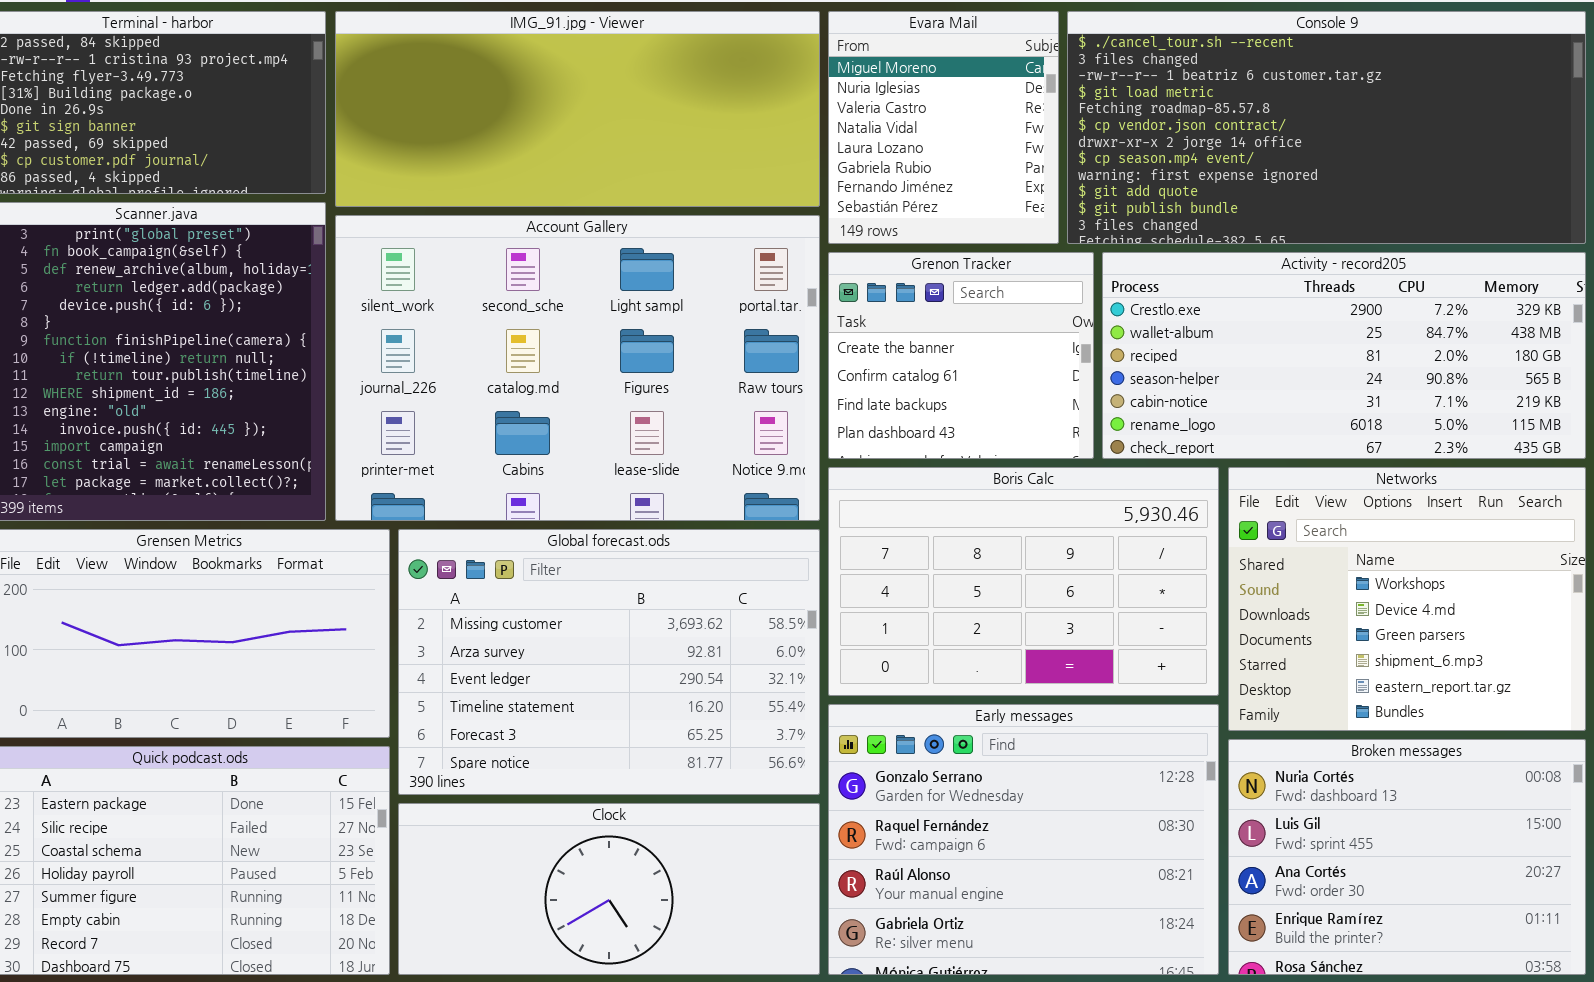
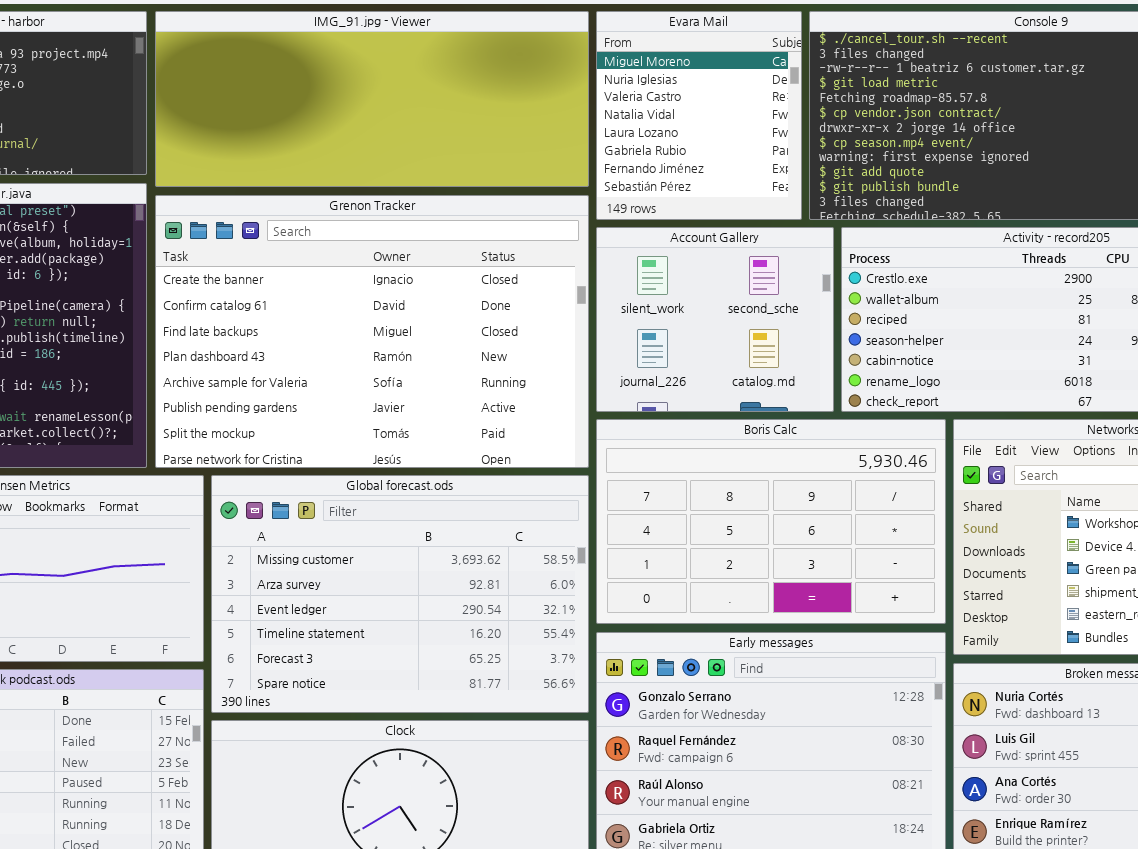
Account Gallery: [335,215,820,521] -> [596,227,834,412], moved, resized
Grenon Tracker: [828,252,1094,459] -> [155,195,589,468], moved, resized

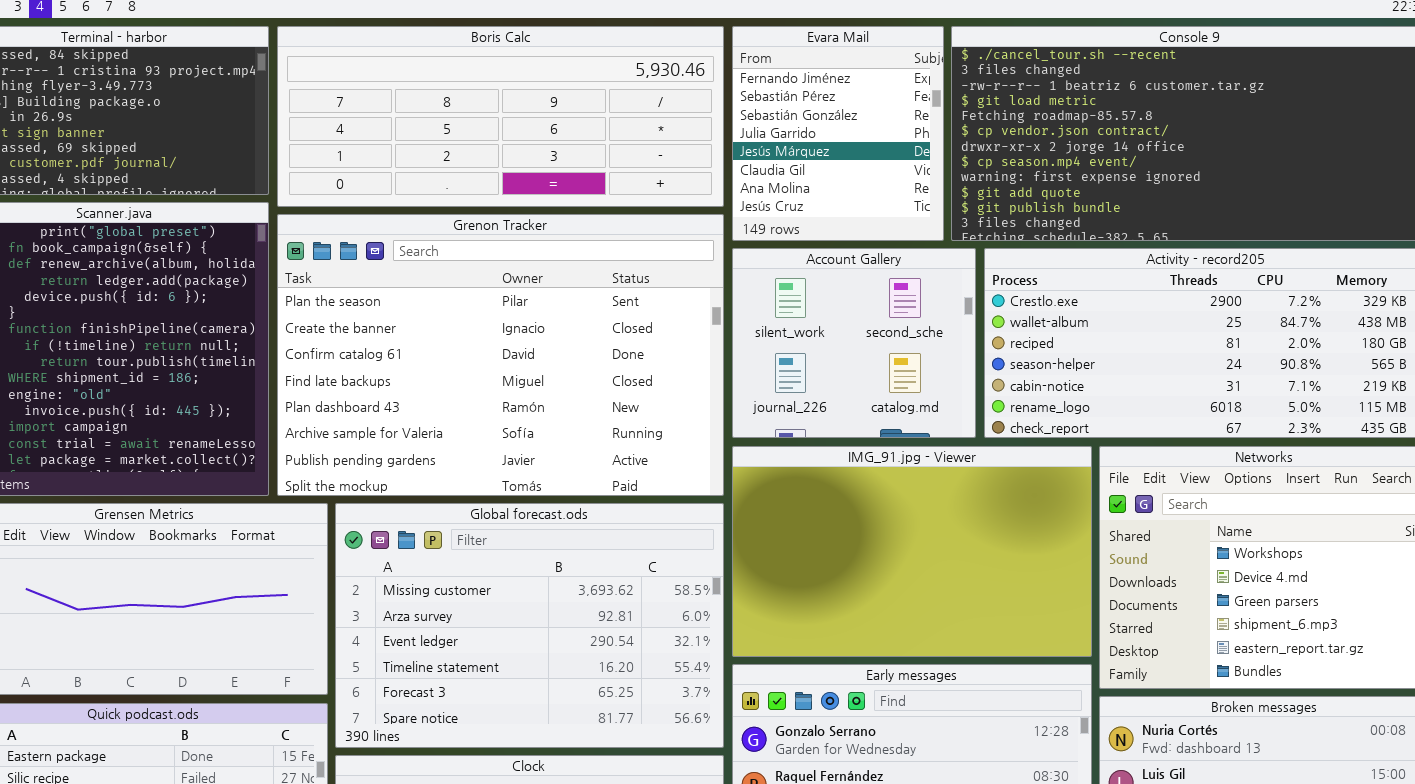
IMG_91.jpg - Viewer: [155,11,589,187] -> [732,446,1092,657], moved, resized
Evara Mail: [596,11,802,220] -> [732,26,944,241], scrolled down 6 rows
Grenon Tracker: [155,195,589,468] -> [277,214,724,496], scrolled up 1 row
Boris Calc: [596,419,946,624] -> [277,26,724,207], moved, resized

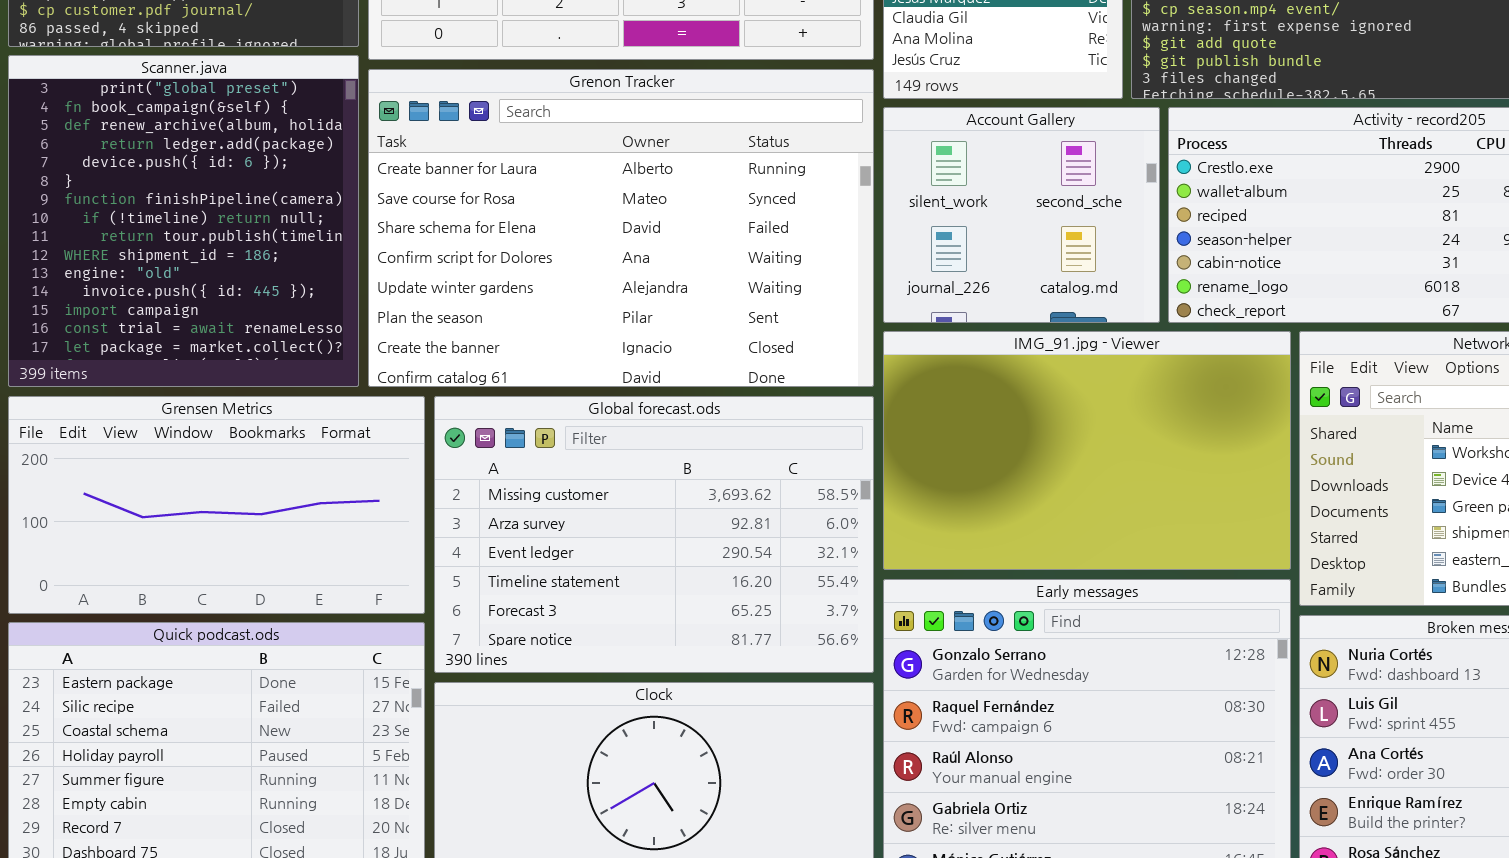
Grenon Tracker: [277,214,724,496] -> [368,69,874,387], scrolled up 5 rows

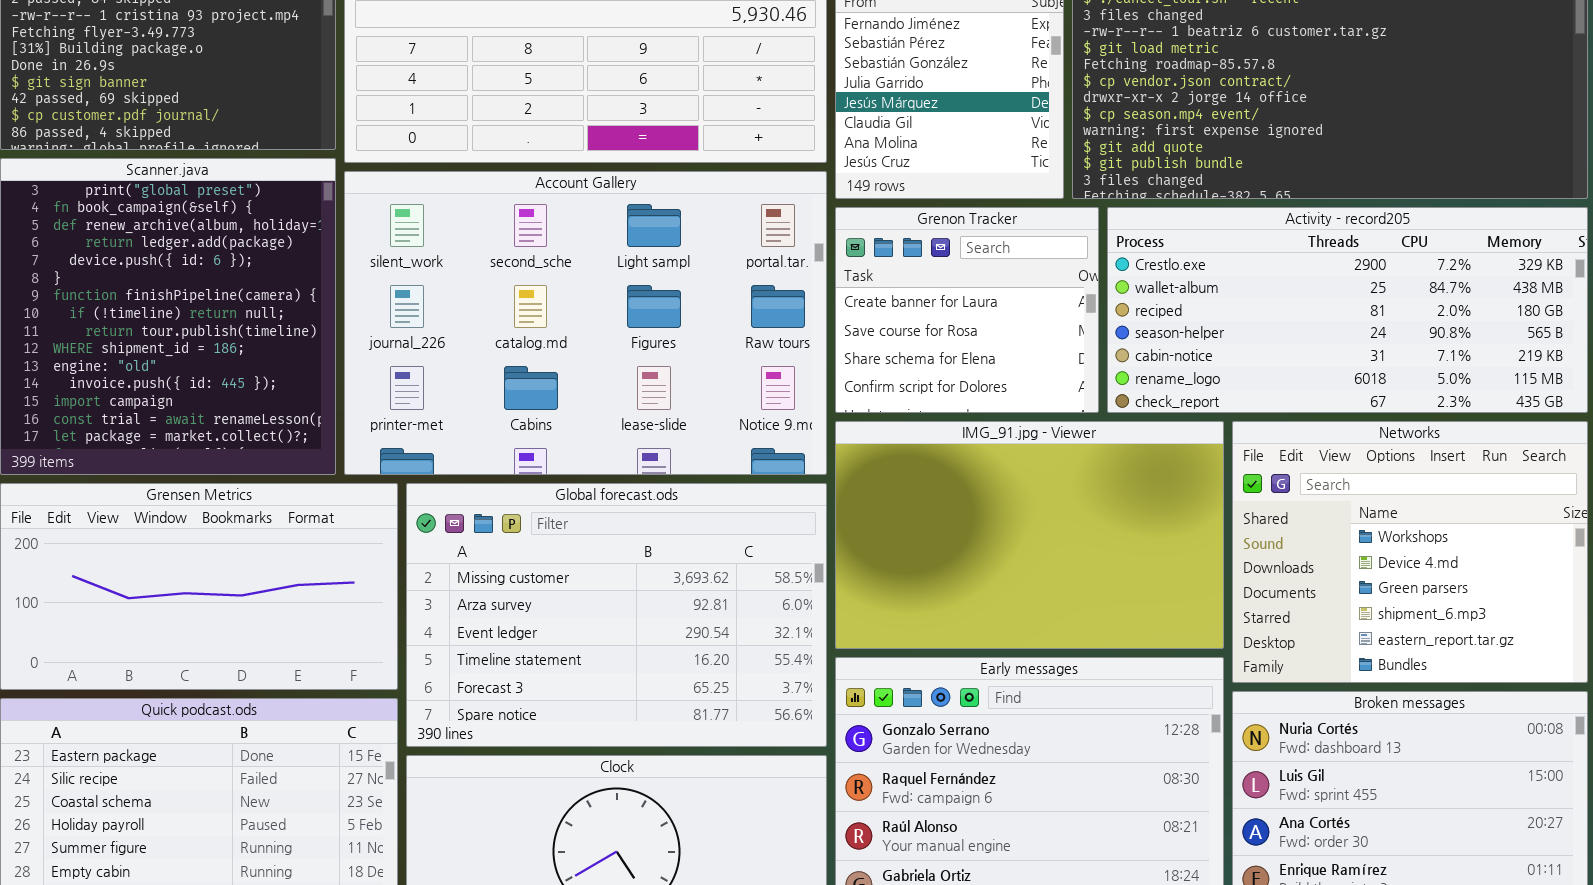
Grenon Tracker: [368,69,874,387] -> [835,207,1099,413], moved, resized
Account Gallery: [883,107,1160,323] -> [344,171,827,475], moved, resized

